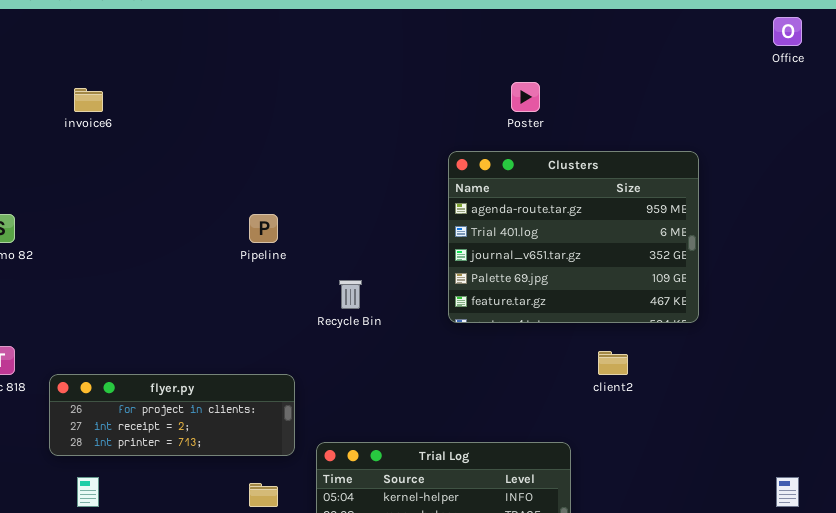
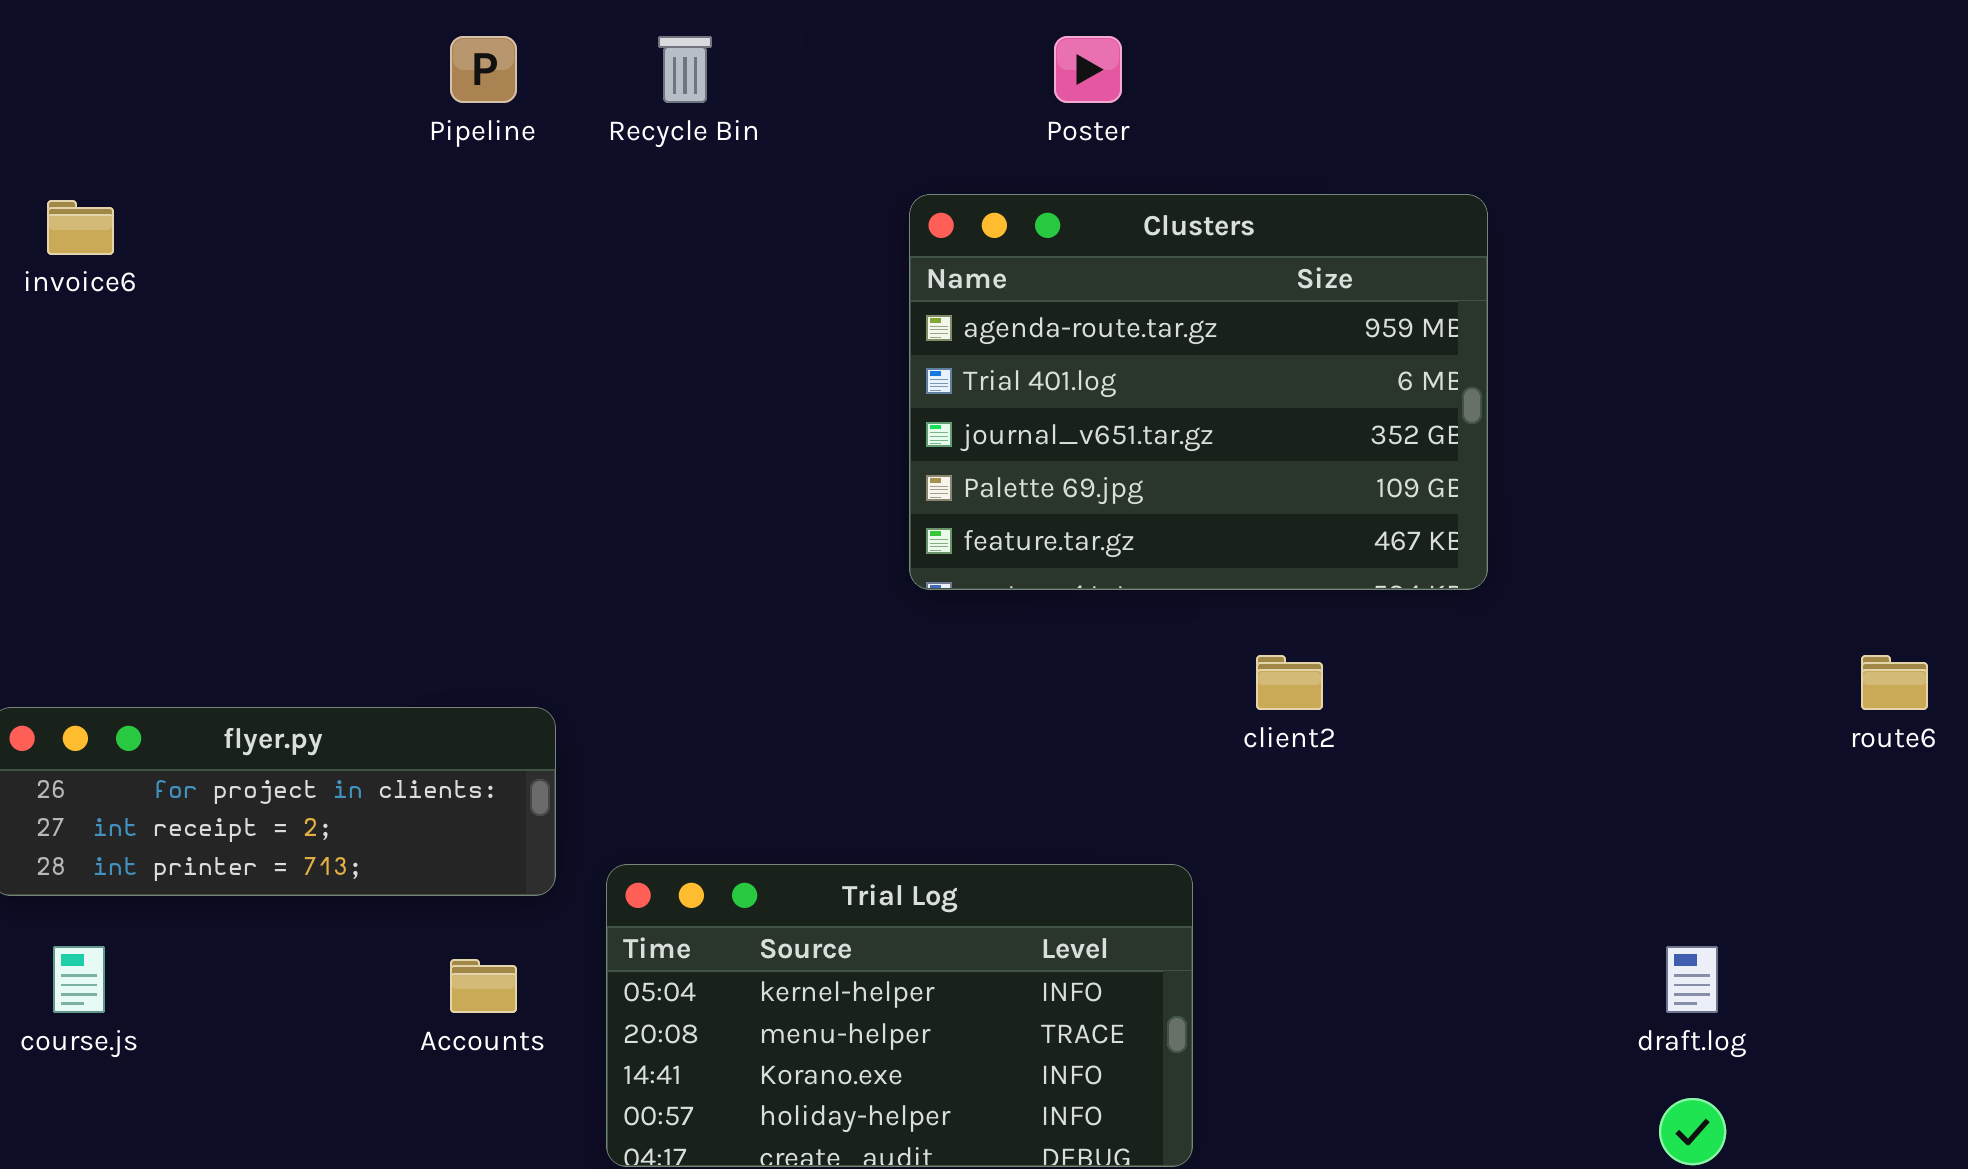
invoice6: [74,88,103,112] -> [47,200,114,255], moved
Pipeline: [249,214,278,243] -> [450,36,517,103], moved
Recycle Bin: [339,280,362,309] -> [658,36,712,103], moved

